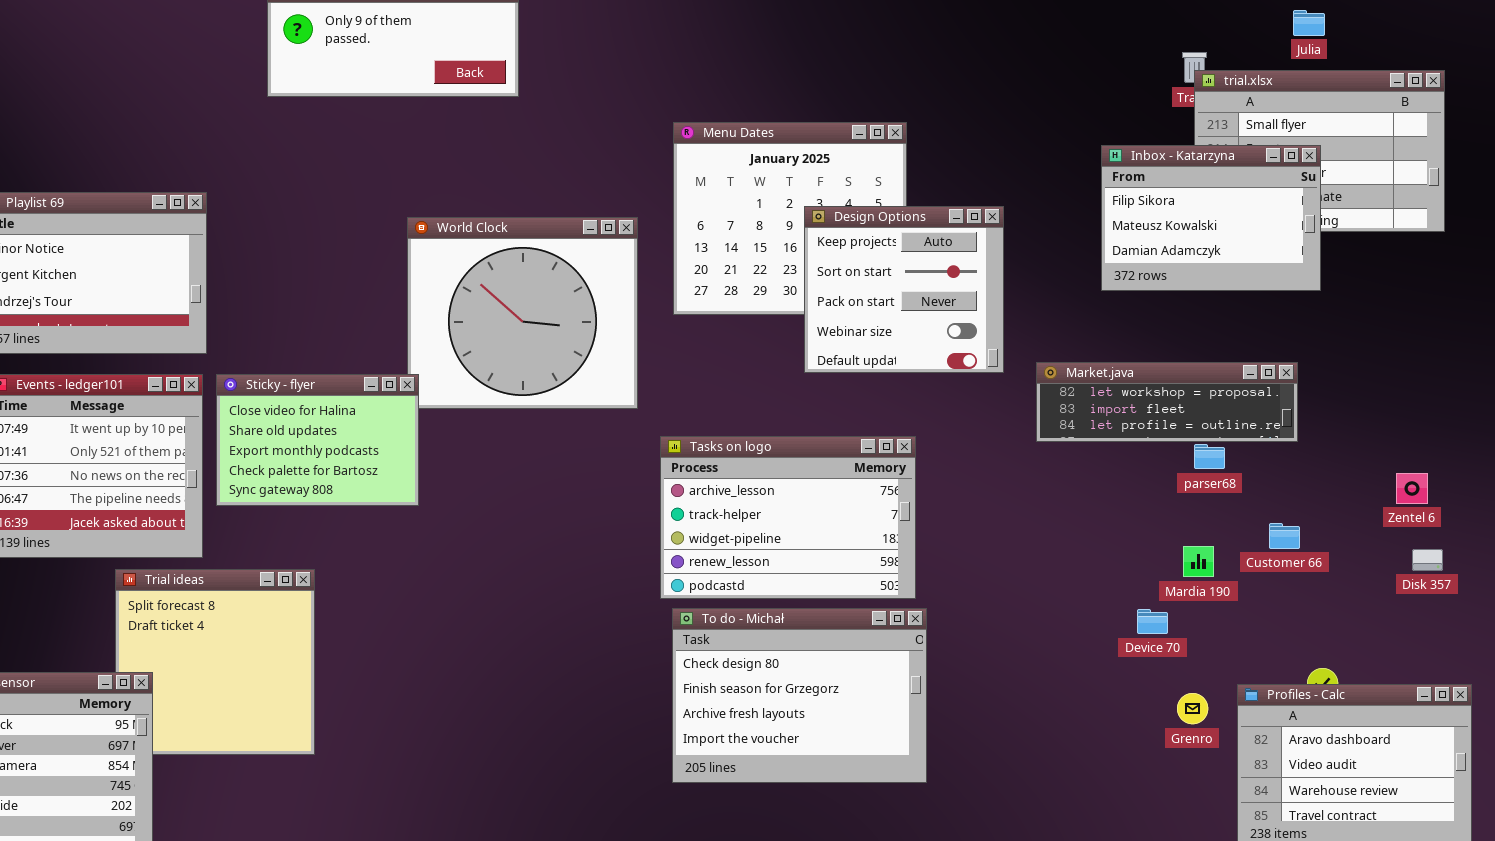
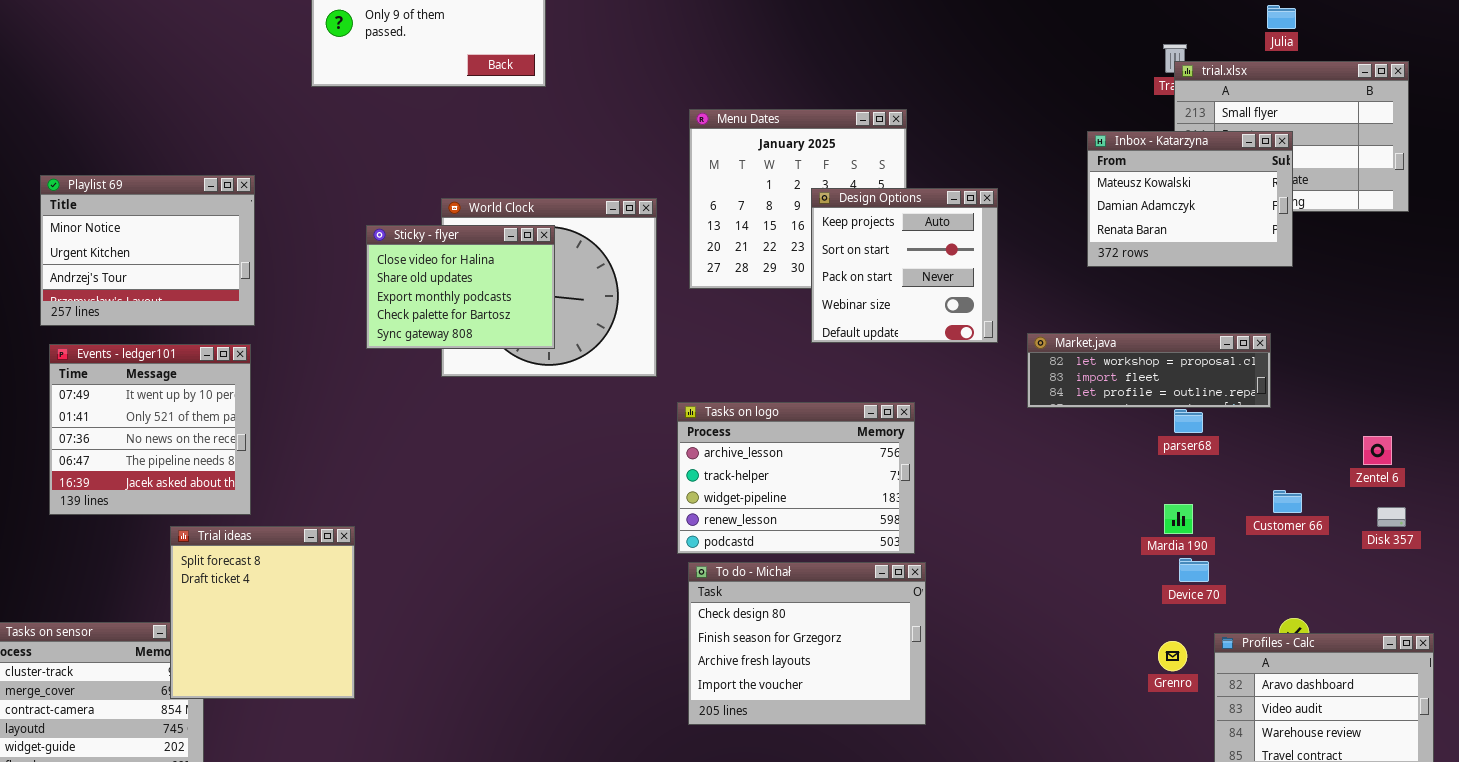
Inbox - Katarzyna: [1101,145,1321,291] -> [1087,131,1293,267], scrolled down 1 row
Sticky - flyer: [216,374,419,506] -> [366,225,555,349], moved
Customer 66: [1269,523,1300,549] -> [1273,490,1302,513], moved
Trial ideas: [115,569,315,755] -> [170,526,355,699], raised
Device 70: [1137,609,1168,634] -> [1179,558,1209,582], moved

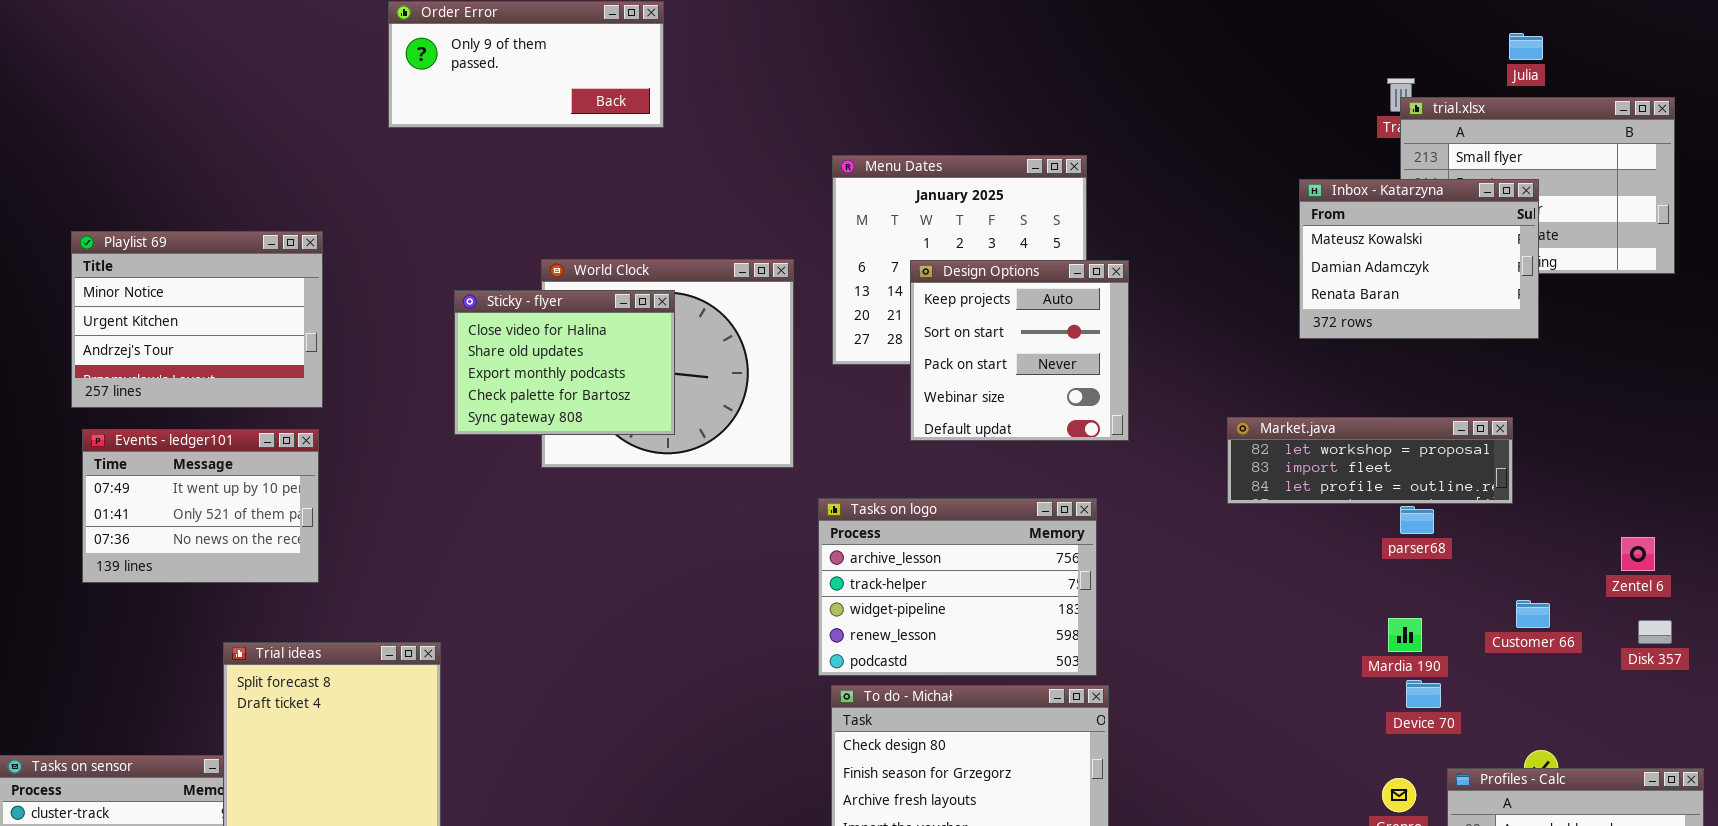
Design Options: [811,188,998,343] -> [910,260,1129,441], moved
Events - ledger101: [49,344,251,515] -> [82,429,319,583], resized

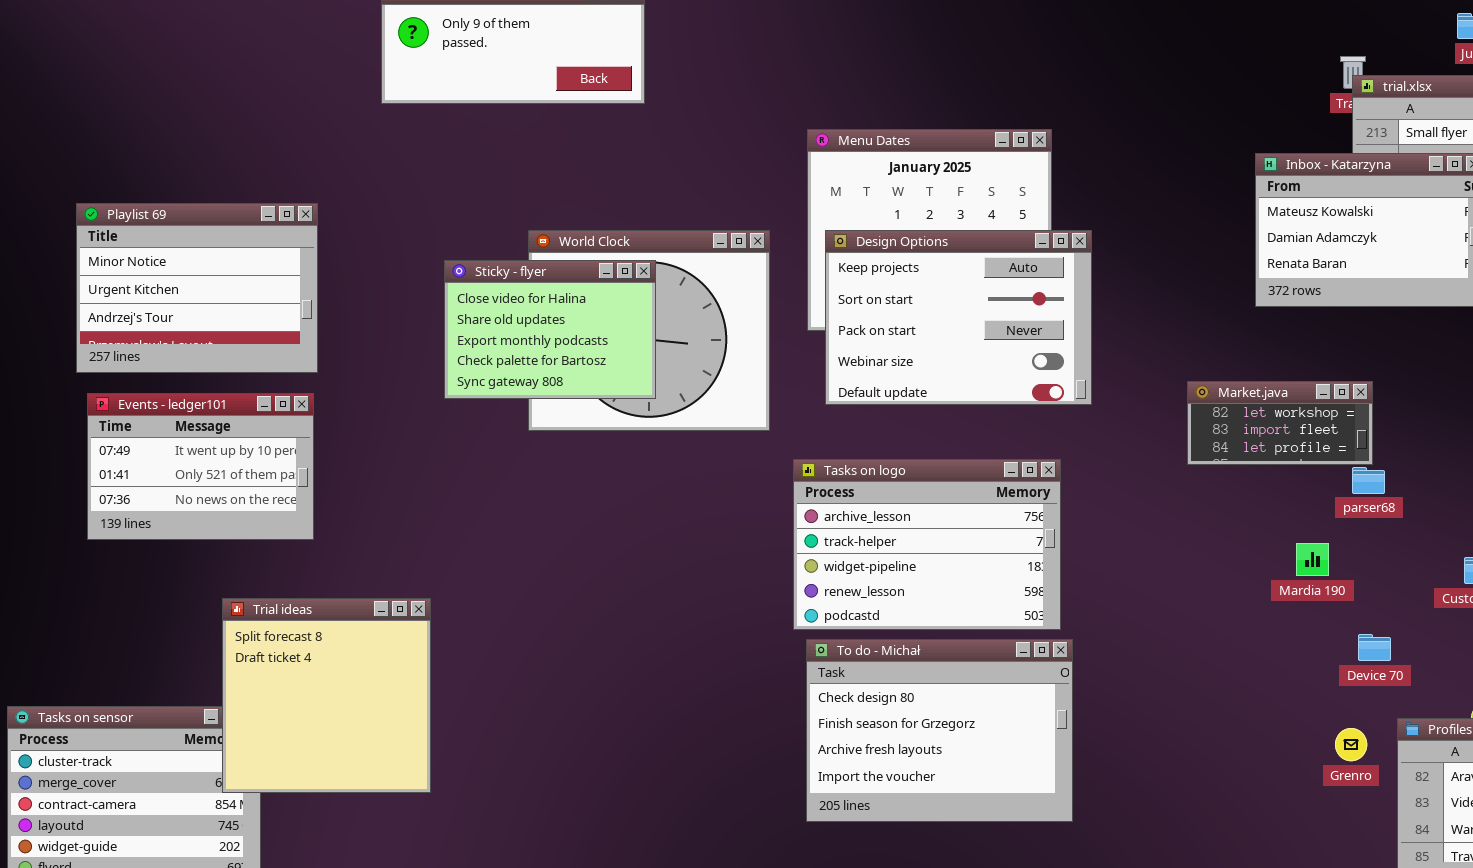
Design Options: [910,260,1129,441] -> [825,230,1092,405], resized
Market.java: [1227,417,1513,504] -> [1187,381,1373,465], resized
Mardia 190: [1388,618,1422,652] -> [1296,543,1329,576], moved

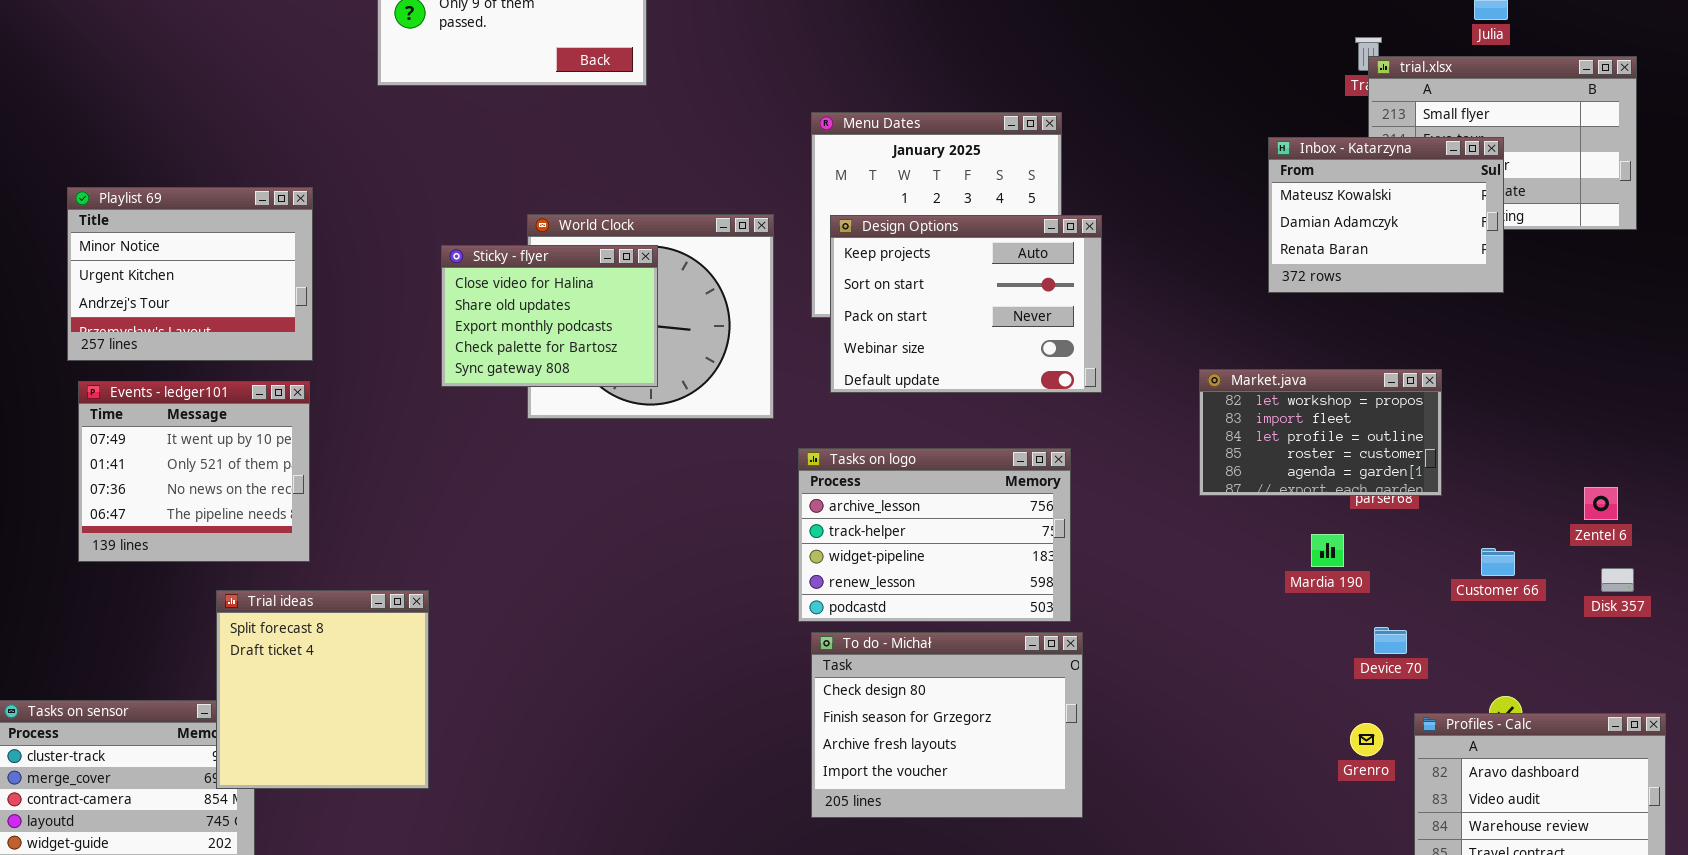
Market.java: [1187,381,1373,465] -> [1199,369,1442,496], resized
Events - ledger101: [87,393,314,540] -> [78,381,310,562], resized

